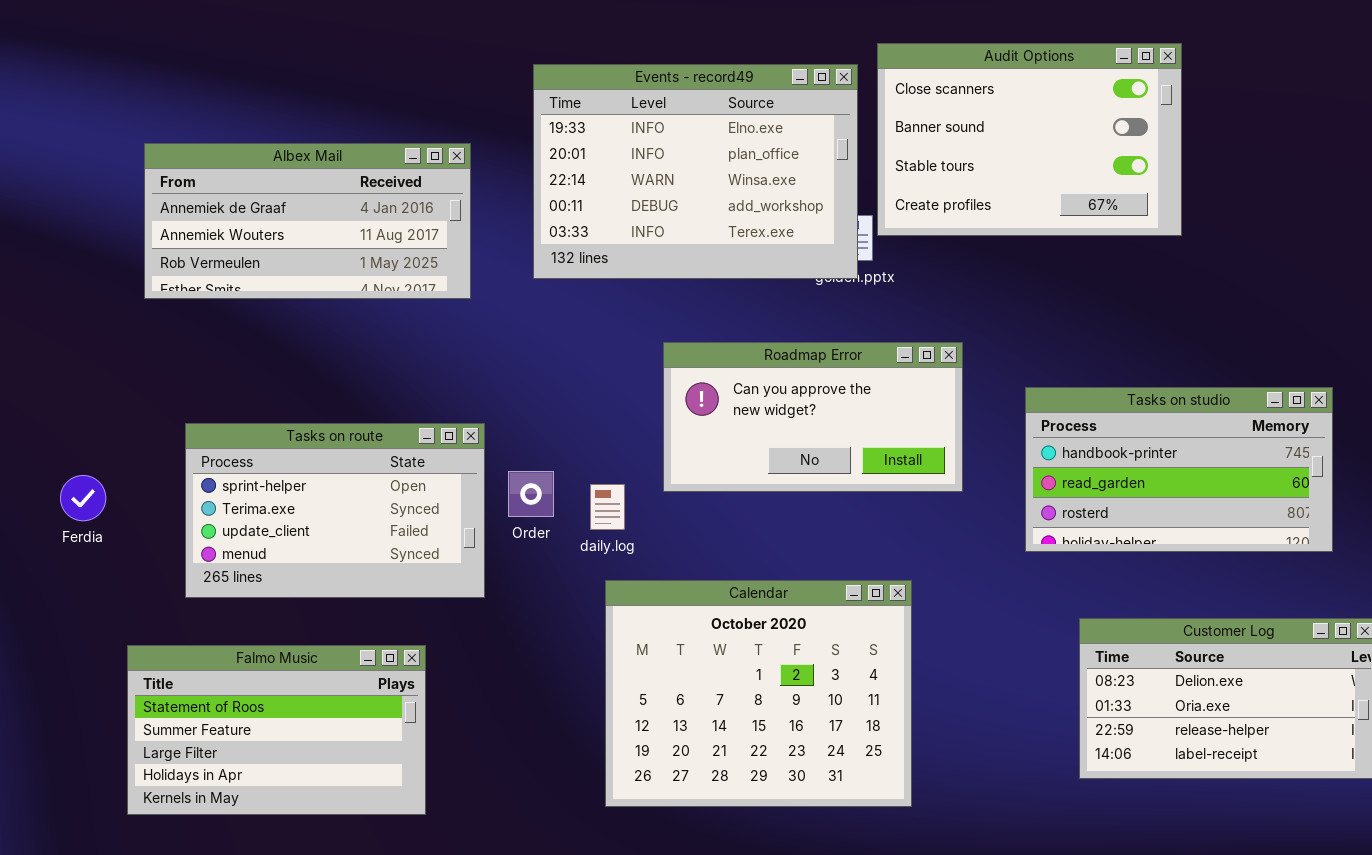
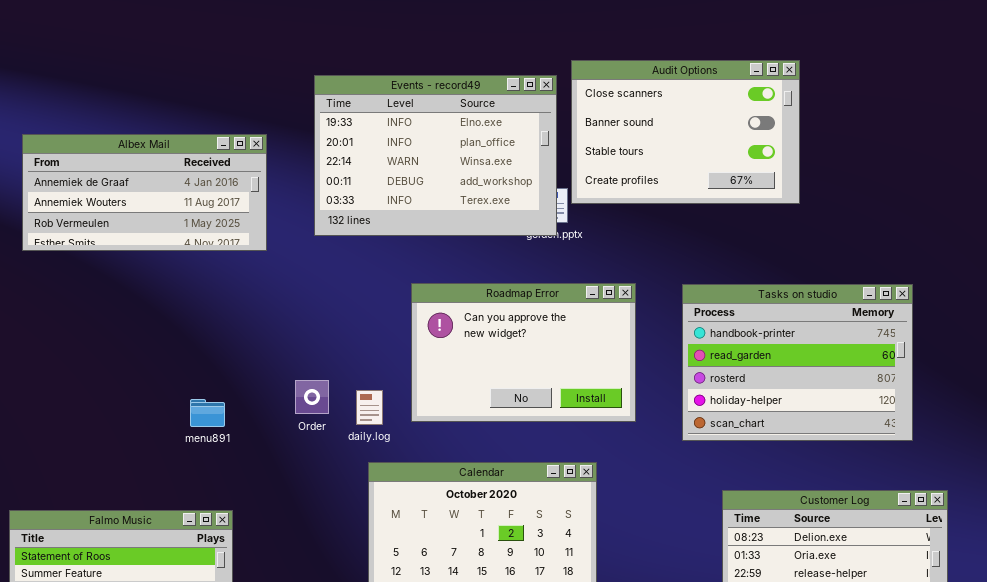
Roadmap Error: [663,342,963,492] -> [411,283,636,422], resized
Tasks on studio: [1025,387,1333,552] -> [682,284,913,441], resized
Tasks on route: [185,423,485,598] -> none, closed

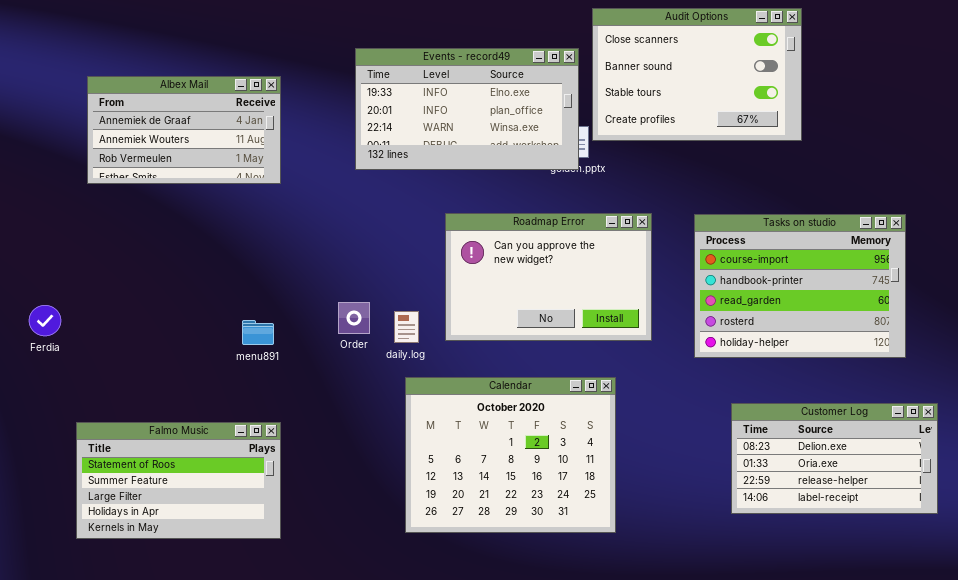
Events - record49: [314,75,557,236] -> [355,48,579,170], resized
Albex Mail: [22,134,267,251] -> [87,76,281,184], resized
Tasks on studio: [682,284,913,441] -> [694,214,906,358], scrolled up 1 row

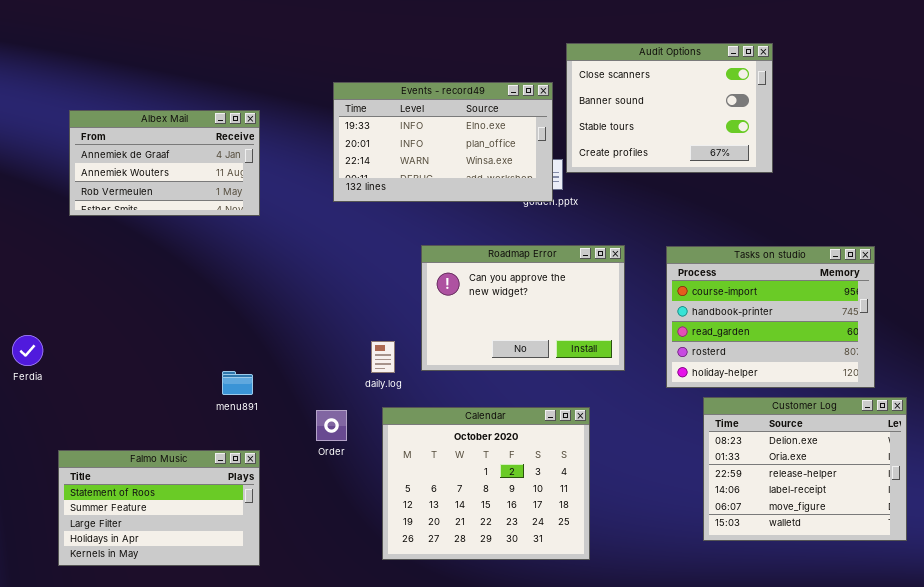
Order: [338,302,370,334] -> [316,410,347,441], moved
menu891: [242,320,274,345] -> [222,371,253,395], moved
Customer Log: [731,403,938,514] -> [703,397,907,541], resized

